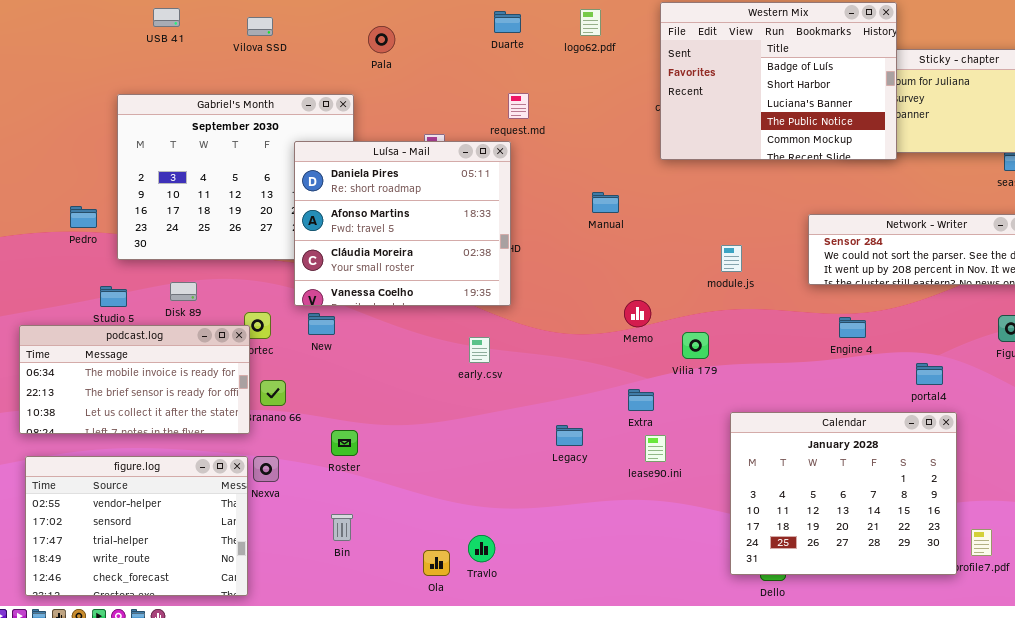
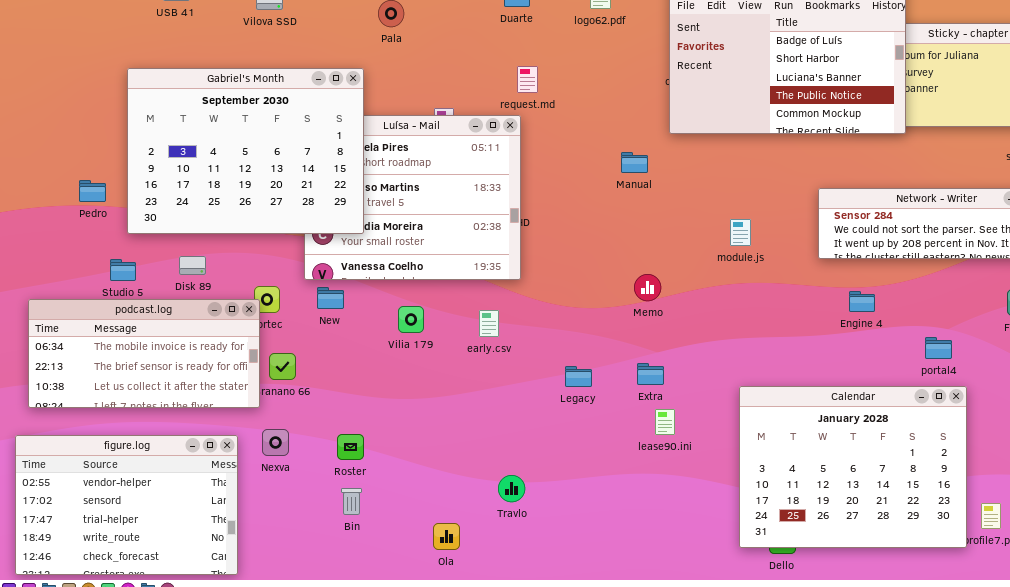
Gabriel's Month: [117,94,354,260] -> [127,68,364,234], raised
Manual: [592,192,619,213] -> [621,152,648,173], moved
Vilia 179: [682,332,709,359] -> [398,306,424,333], moved
Legacy: [556,425,583,446] -> [565,366,592,387], moved
Roster: [331,430,358,456] -> [337,434,364,460], moved
figure.log: [25,456,248,596] -> [15,435,238,575], moved
Travlo: [468,535,495,562] -> [498,475,525,502], moved

